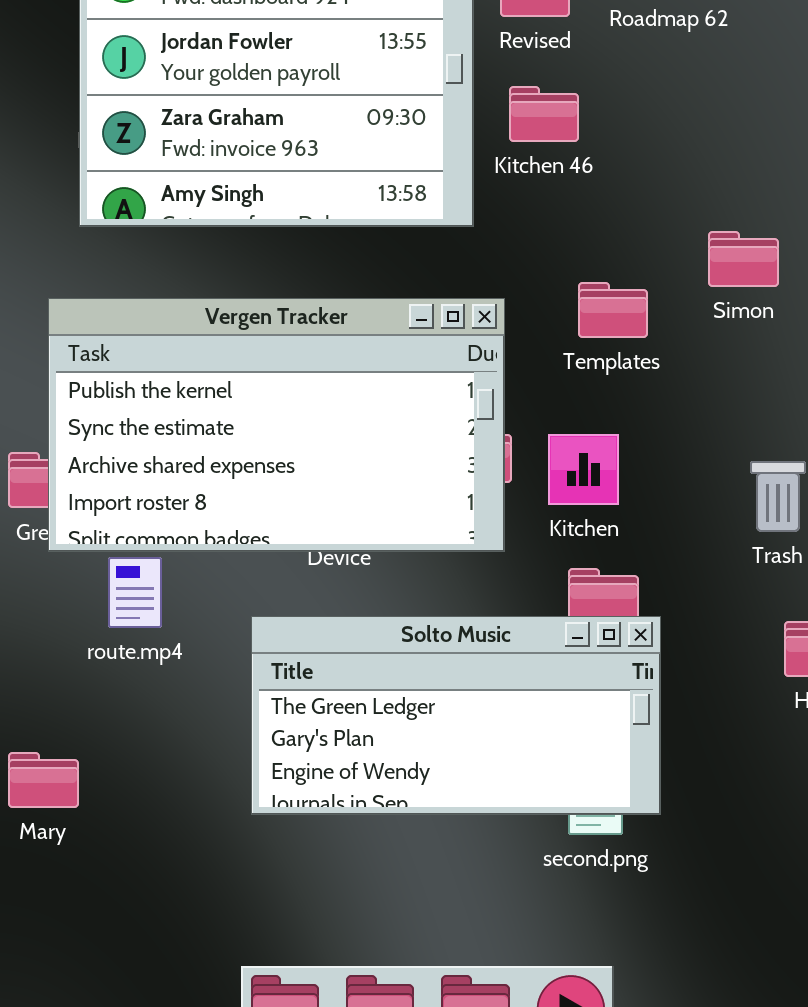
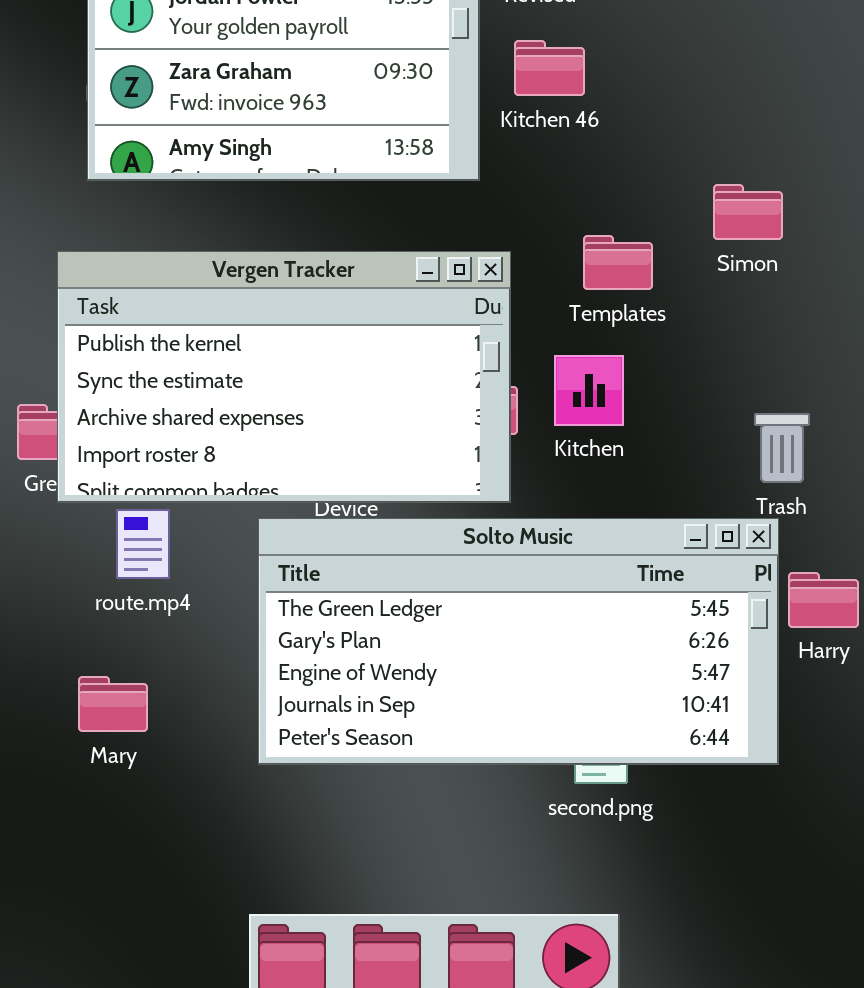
Kitchen: [548,434,619,505] -> [554,355,624,426], moved
Solto Music: [251,616,661,815] -> [258,518,779,765], resized
Mary: [8,752,79,808] -> [78,676,148,732], moved

